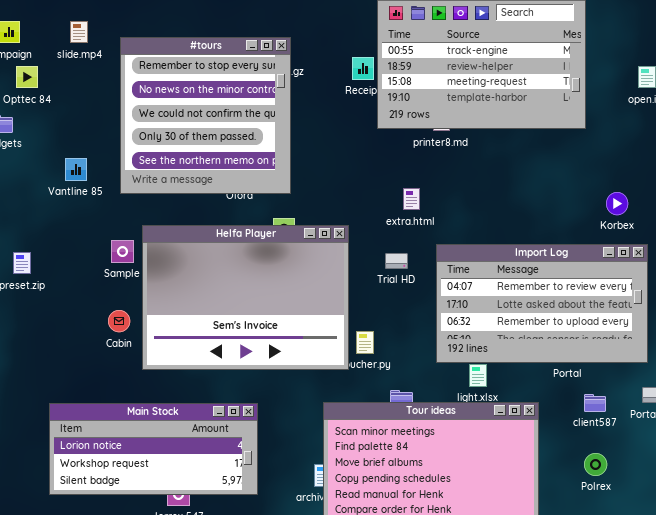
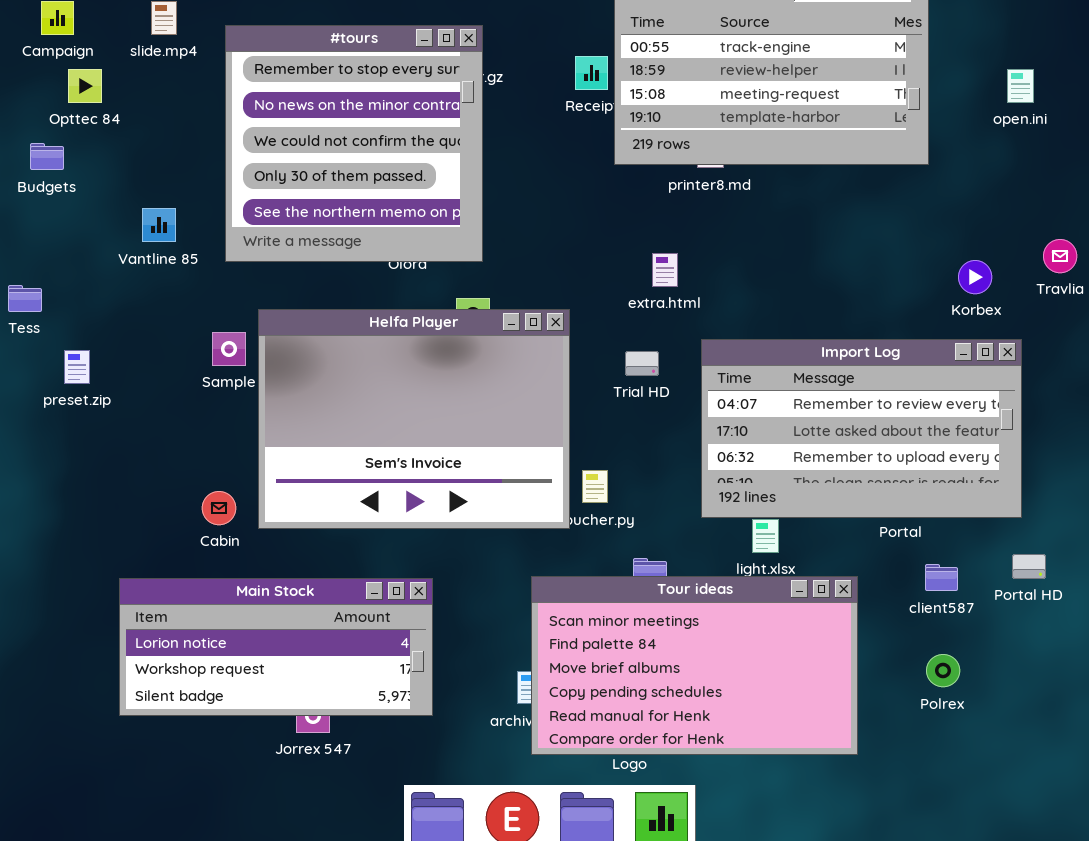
Cabin: [108,310,130,332] -> [202,491,236,525], moved

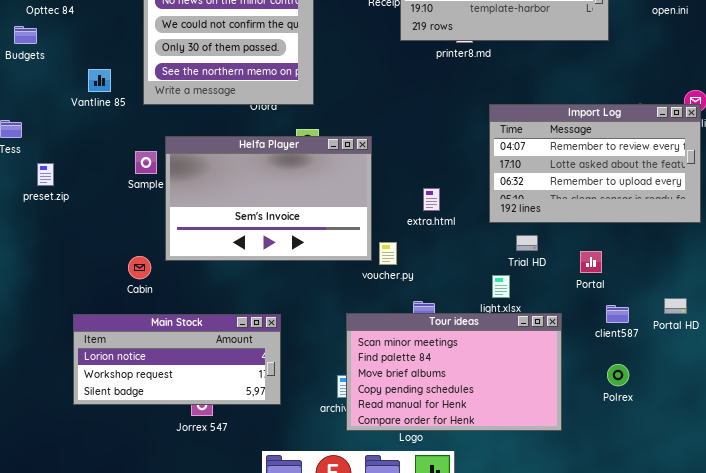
extra.html: [652,253,678,287] -> [423,188,440,211], moved
Helfa Player: [258,309,570,529] -> [165,136,372,261], resized
Import Log: [701,339,1022,518] -> [489,104,701,223], moved
Trial HD: [625,351,659,376] -> [516,235,538,251], moved

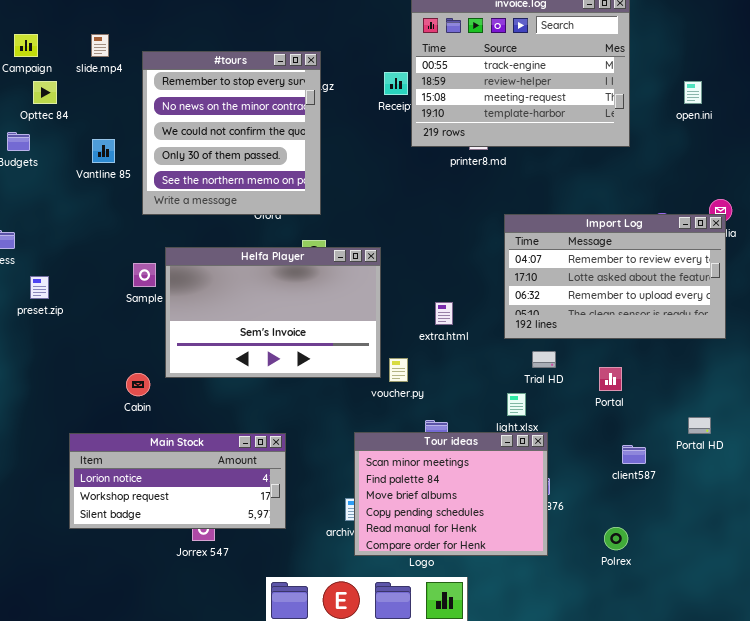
Vantline 85: [88,69,111,92] -> [92,139,115,163], moved
client587: [606,305,629,323] -> [622,445,646,464], moved
Tour ideas: [346,313,562,431] -> [354,432,548,556], resized
Polrex: [607,364,629,386] -> [604,527,628,550], moved

